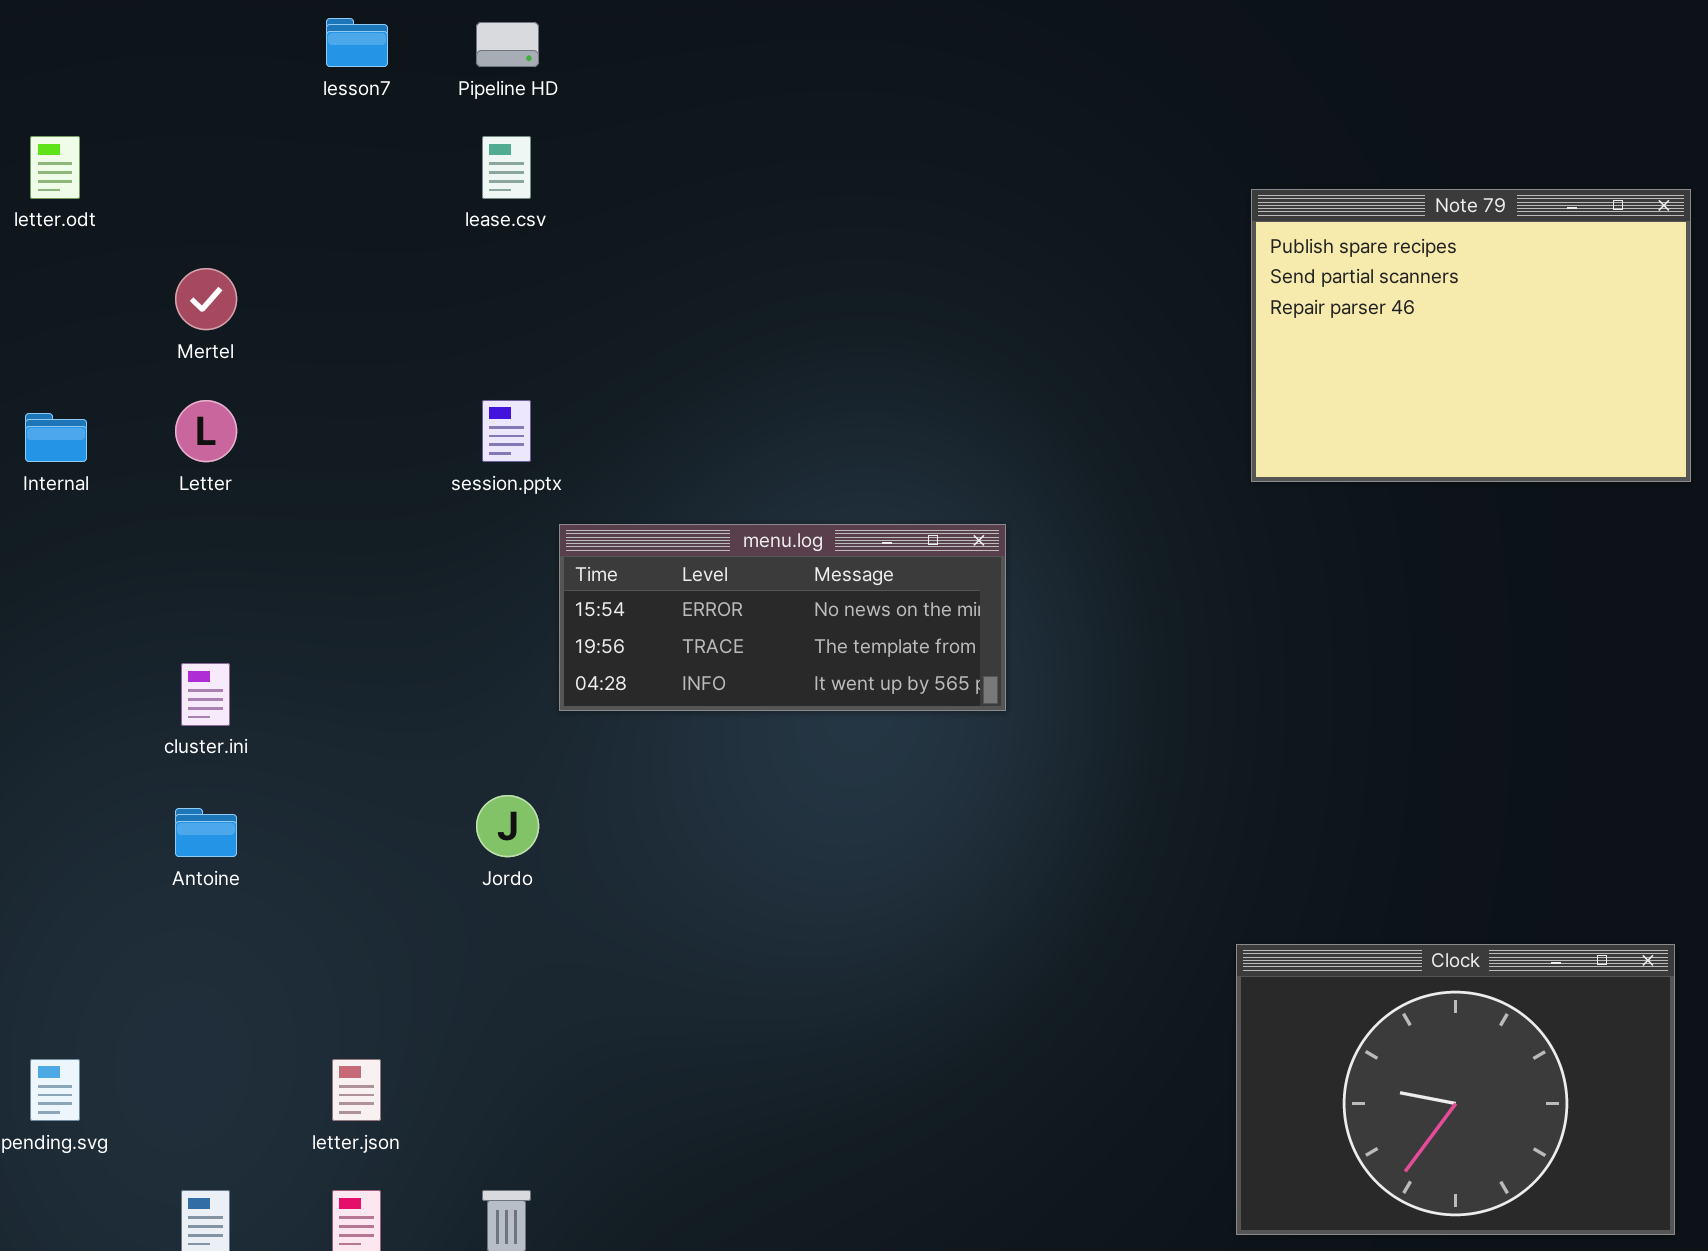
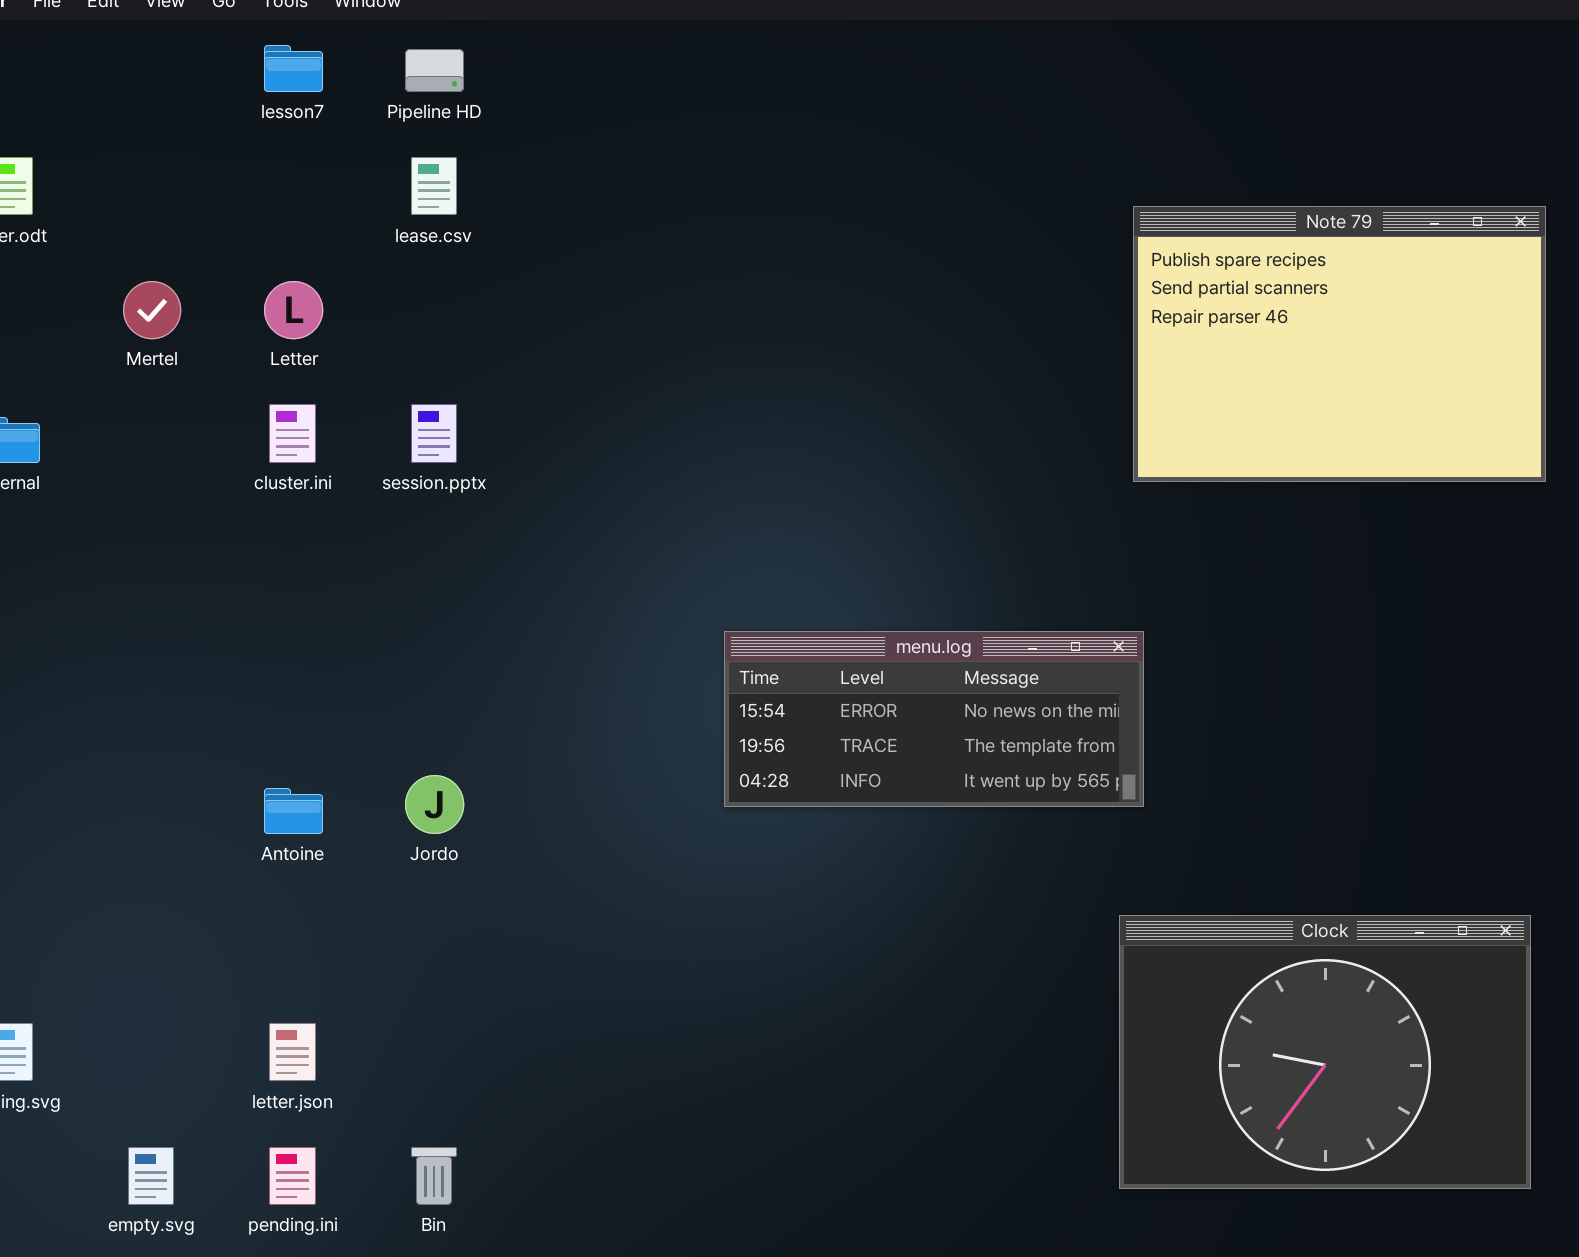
Letter: [175,400,237,462] -> [264,281,323,339], moved
menu.log: [559,524,1006,711] -> [724,631,1144,807], moved
cluster.ini: [181,663,230,726] -> [269,404,316,463], moved
Antoine: [175,808,237,857] -> [264,788,323,834], moved

